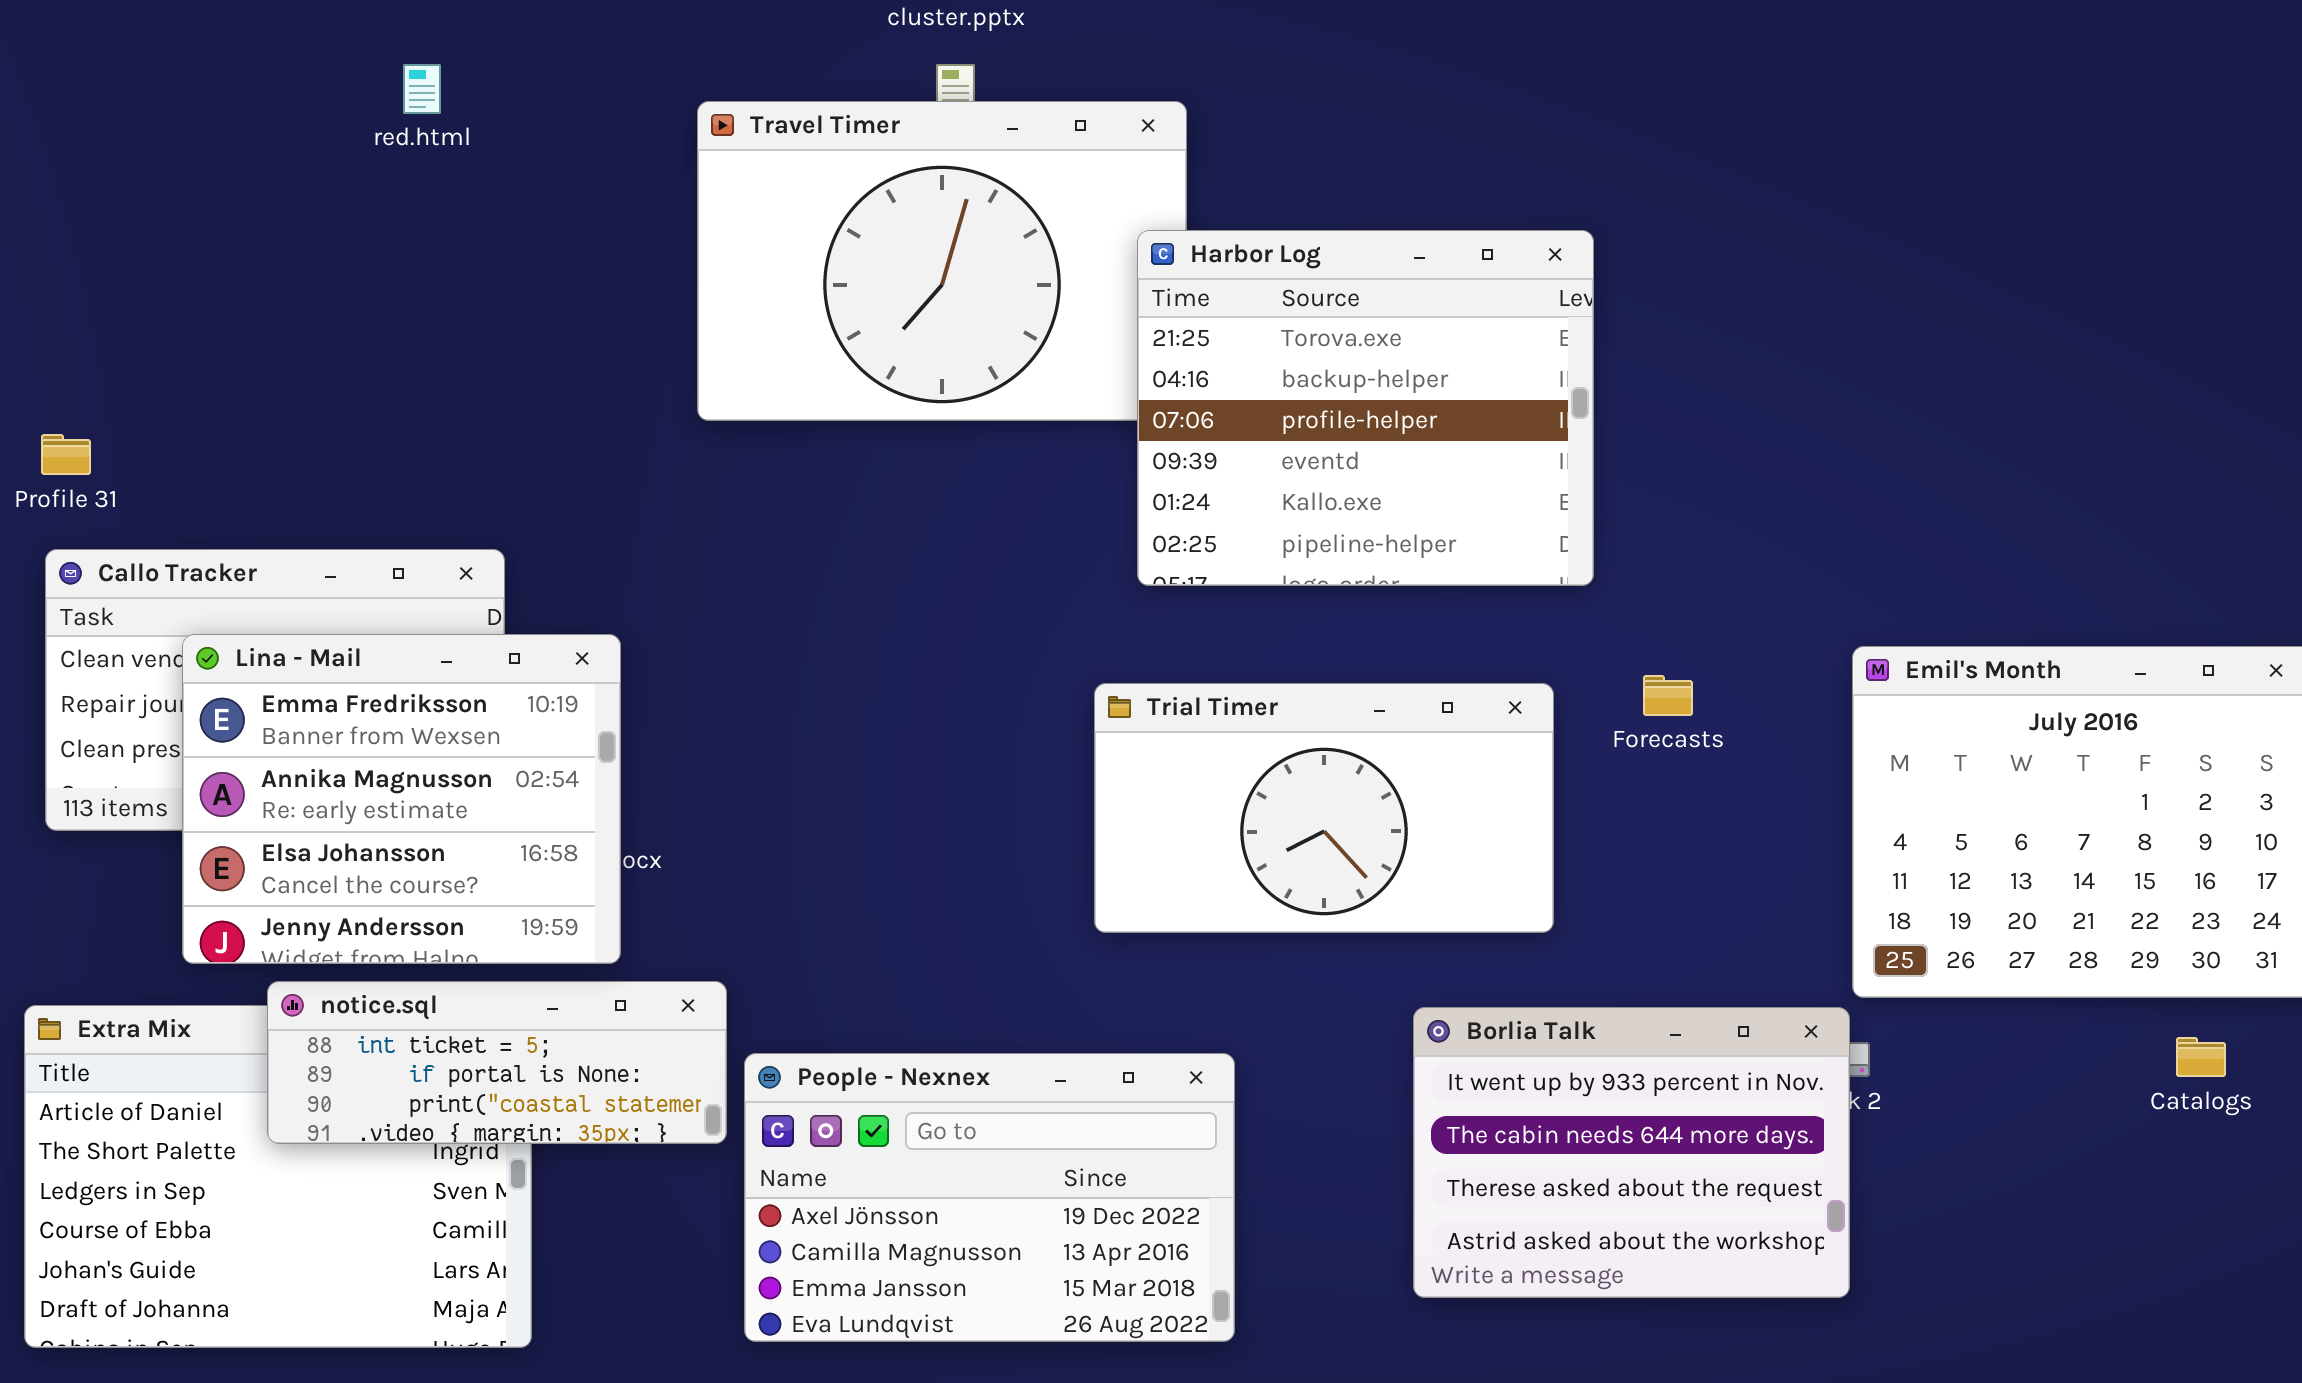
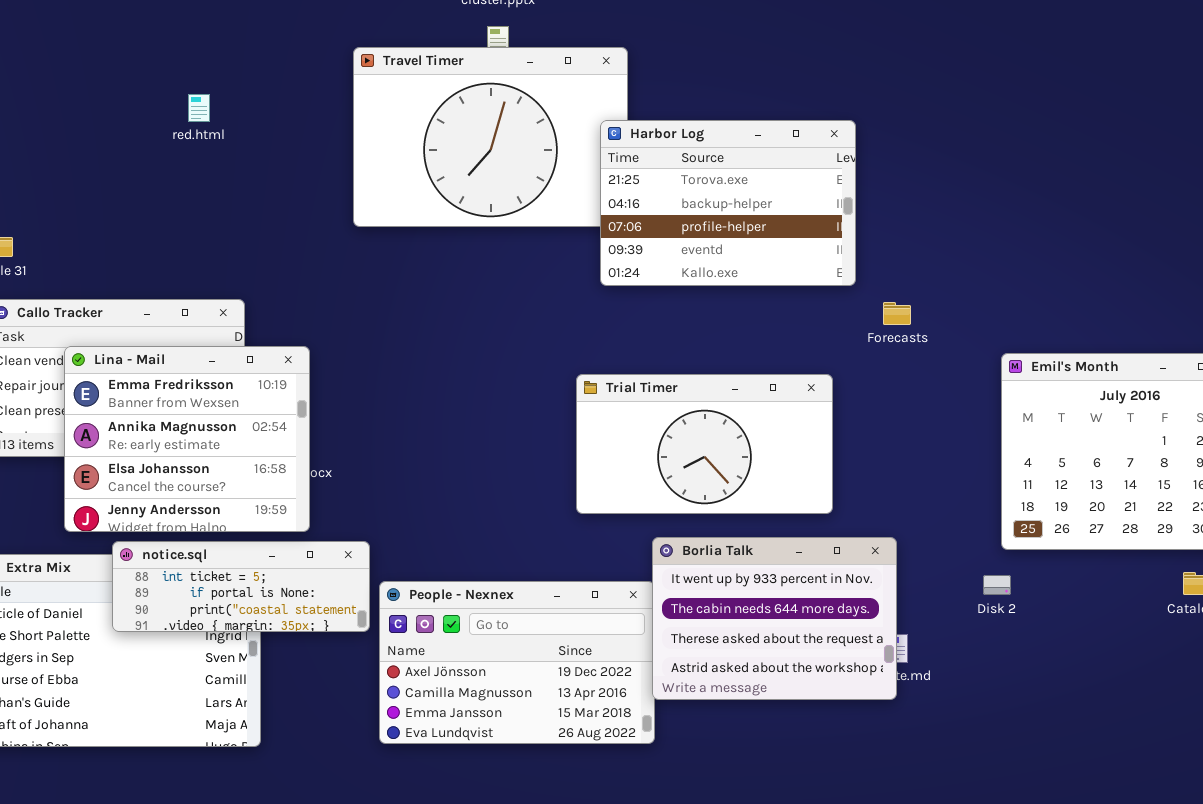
red.html: [403,64,441,114] -> [188,94,210,122], moved
Harbor Log: [1137,230,1594,586] -> [600,120,856,286], resized
Forecasts: [1643,675,1693,716] -> [883,302,911,325], moved
Borlia Talk: [1413,1007,1850,1298] -> [652,537,897,700], moved

